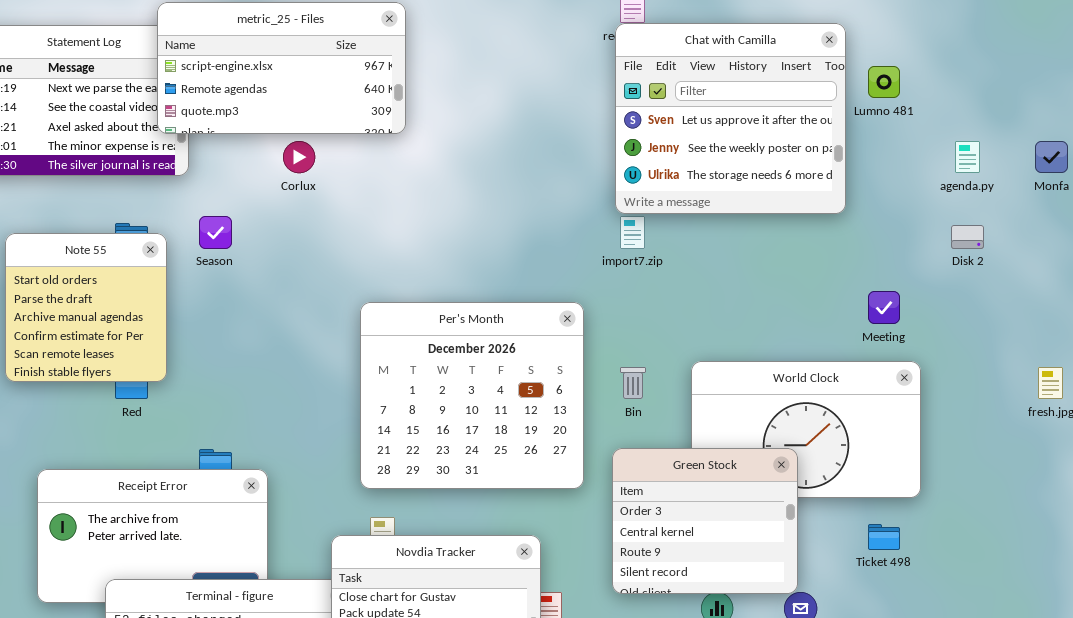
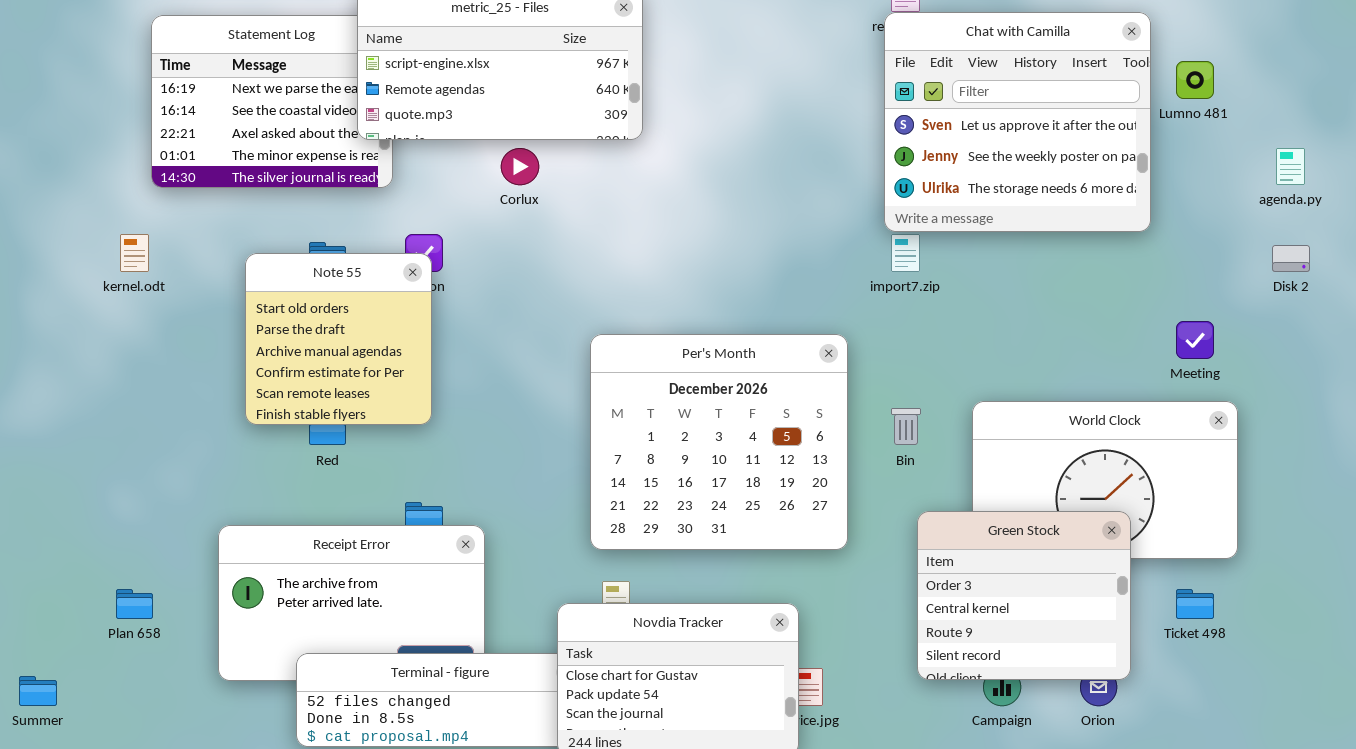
Note 55: [5,233,167,382] -> [245,253,432,425], moved
Green Stock: [612,448,798,594] -> [917,511,1131,680], moved

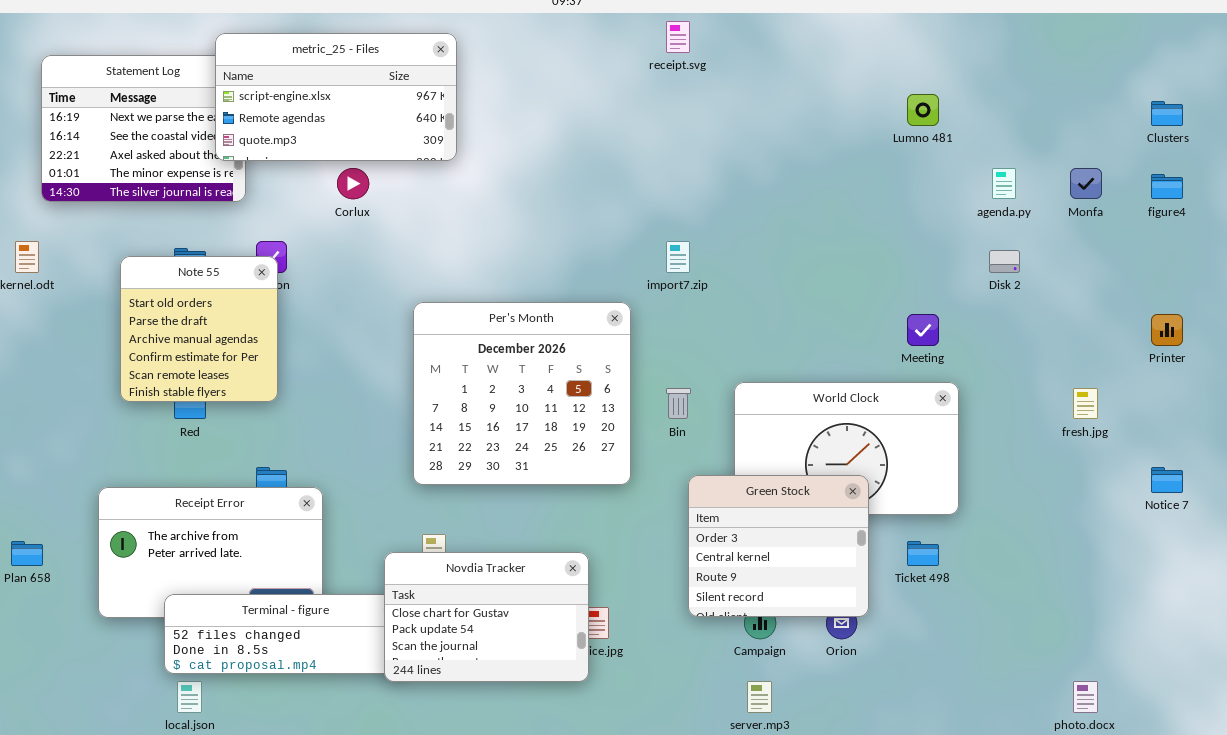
Chat with Camilla: [884,12,1151,232] -> none, closed
Per's Month: [590,334,848,550] -> [413,302,631,485], moved

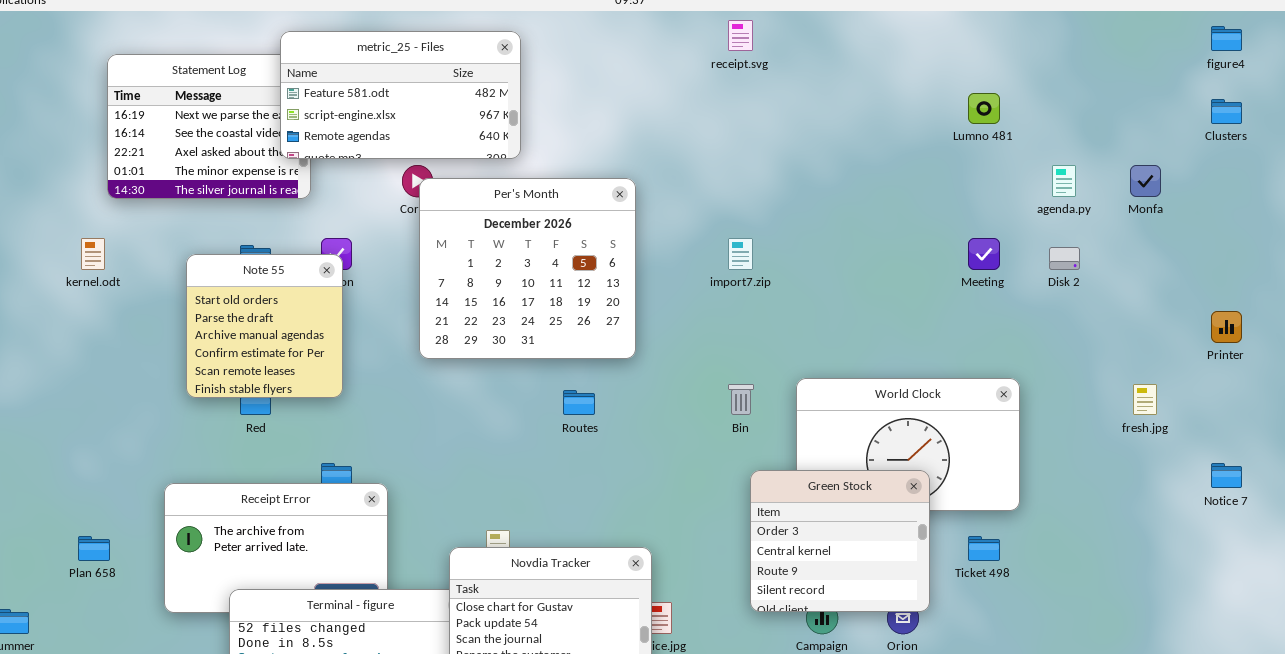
metric_25 - Files: [215,33,457,161] -> [280,31,521,159], scrolled up 1 row
figure4: [1151,174,1183,199] -> [1211,26,1242,51], moved
Per's Month: [413,302,631,485] -> [419,178,636,359], moved
Meeting: [907,314,939,346] -> [968,238,1000,270], moved

